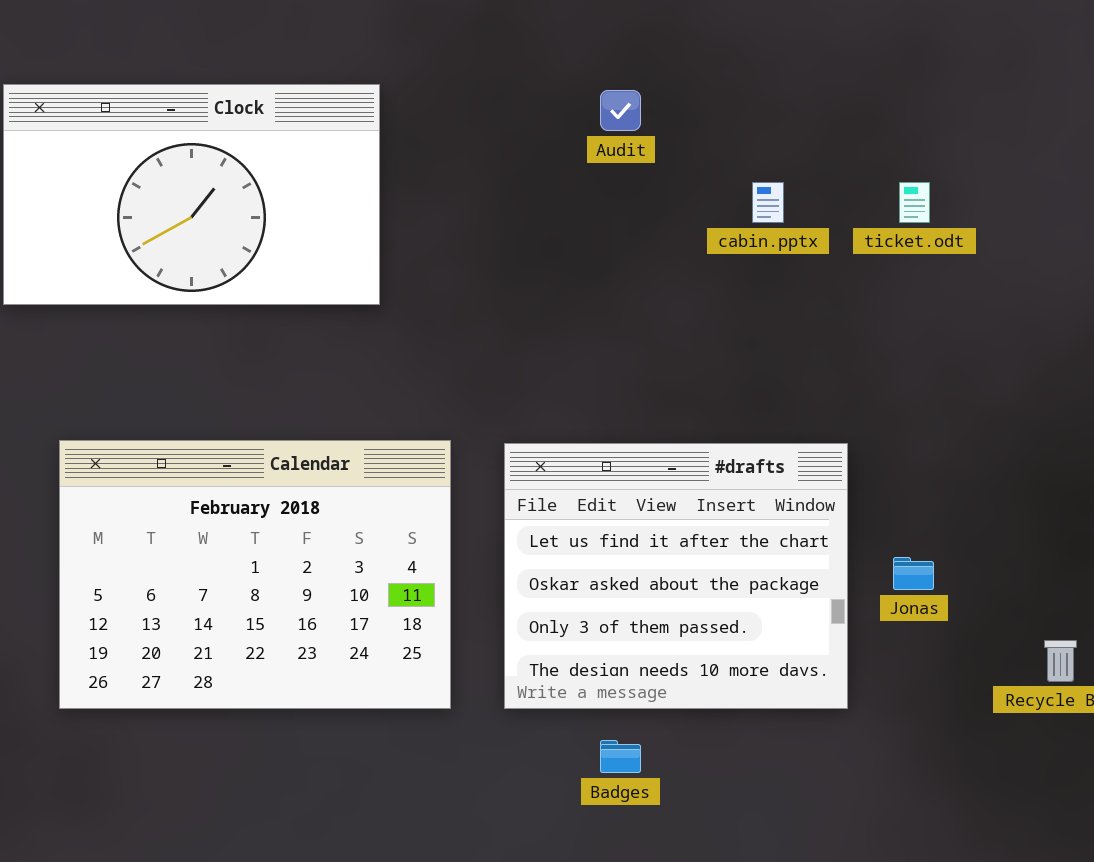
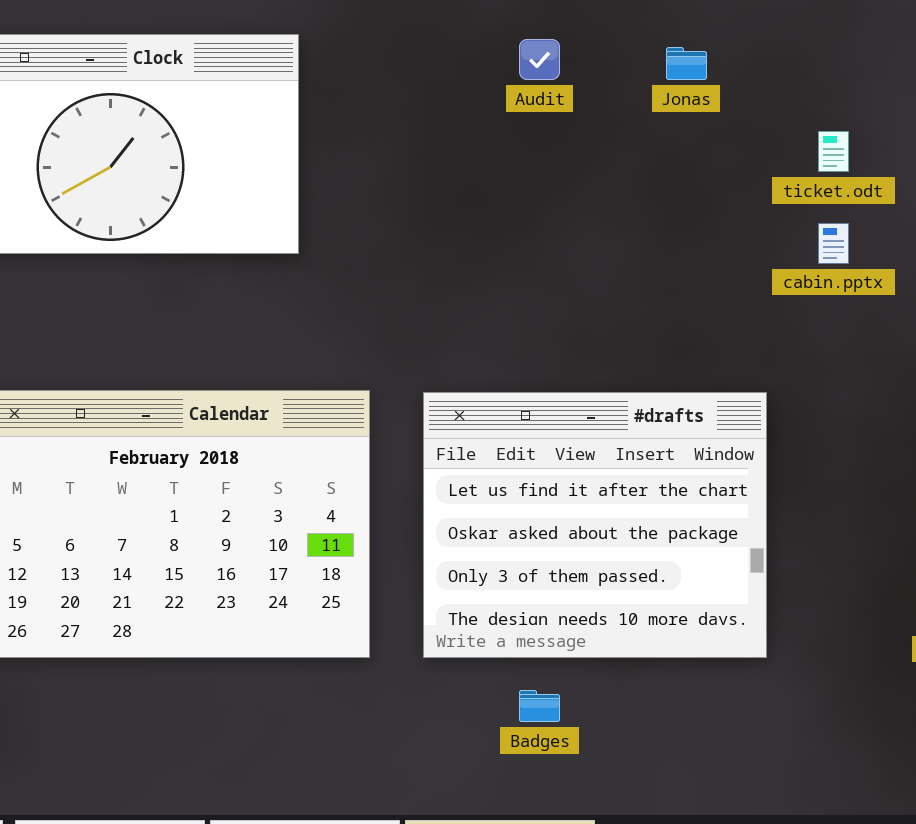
cabin.pptx: [752,182,784,223] -> [818,223,849,264], moved
Jonas: [893,557,934,590] -> [666,47,707,80], moved

